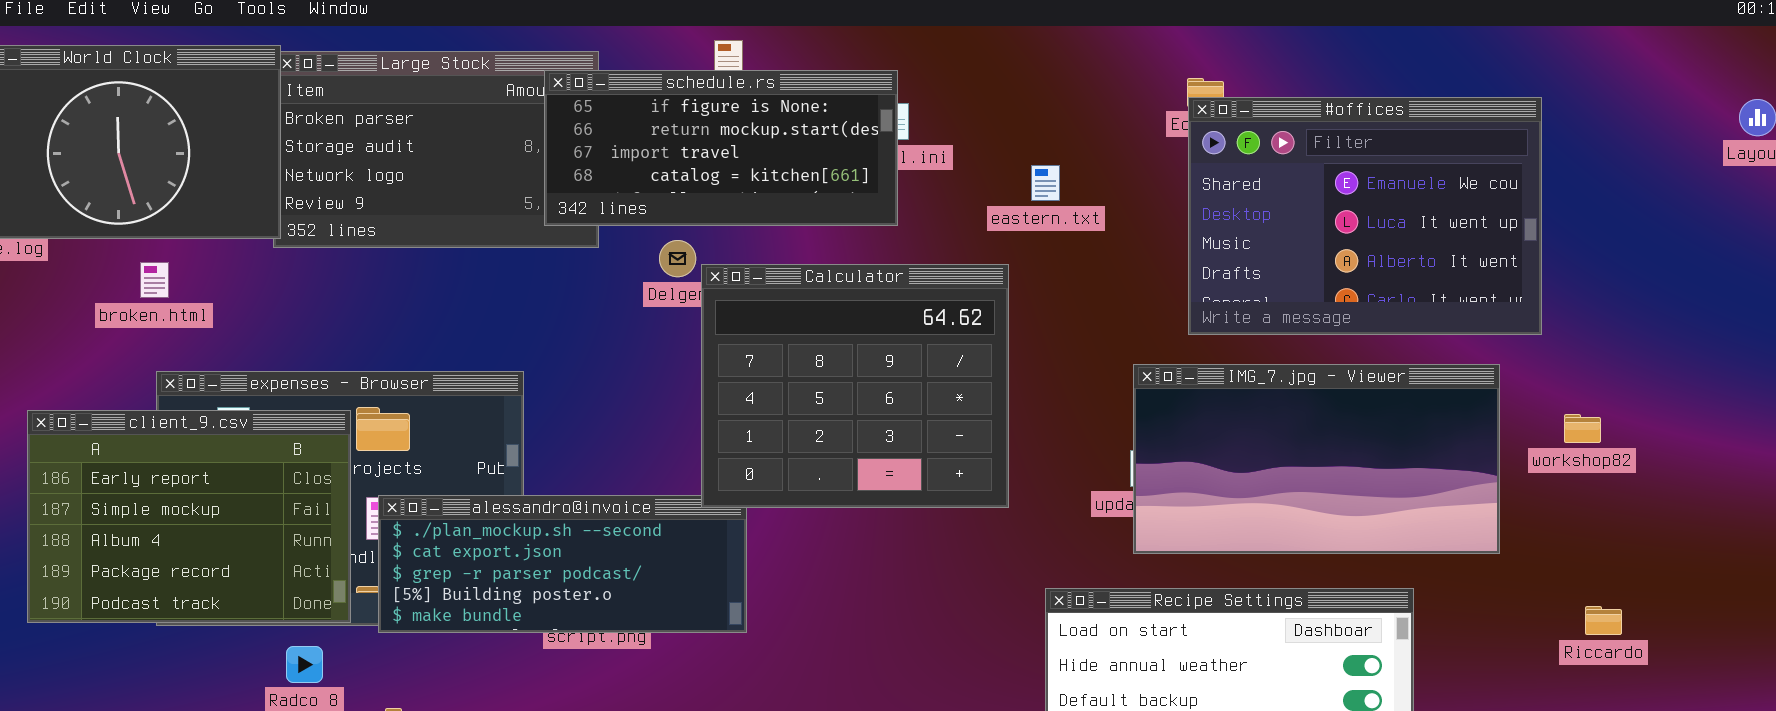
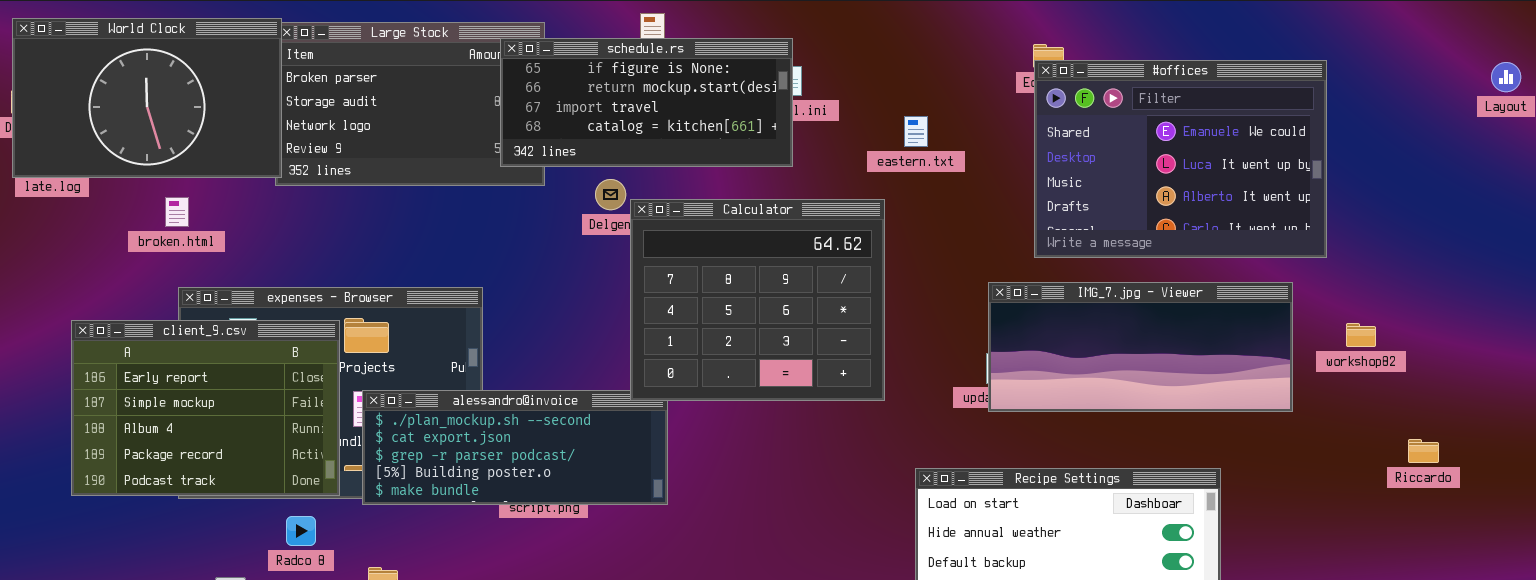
IMG_7.jpg - Viewer: [1133,364,1500,554] -> [988,282,1293,412], resized
Riccardo: [1585,606,1622,635] -> [1408,439,1439,463], moved

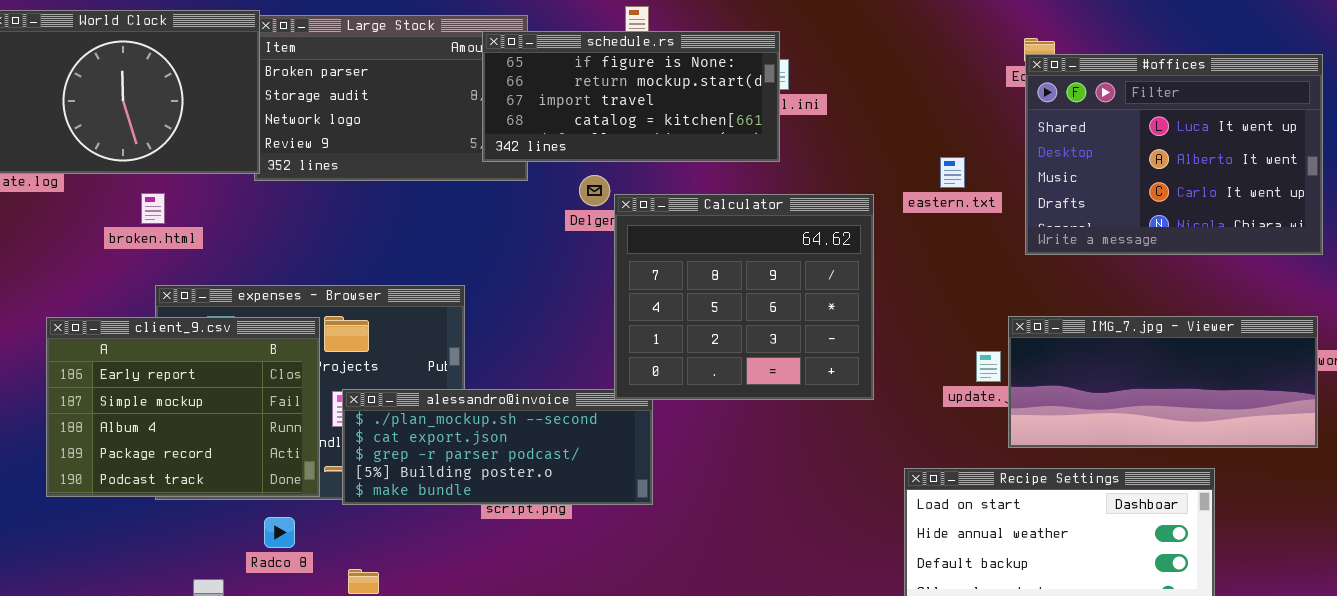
#offices: [1034,60,1327,258] -> [1025,54,1323,255], scrolled down 1 row
eastern.txt: [904,116,928,147] -> [940,157,965,188], moved
IMG_7.jpg - Viewer: [988,282,1293,412] -> [1008,316,1318,448], moved

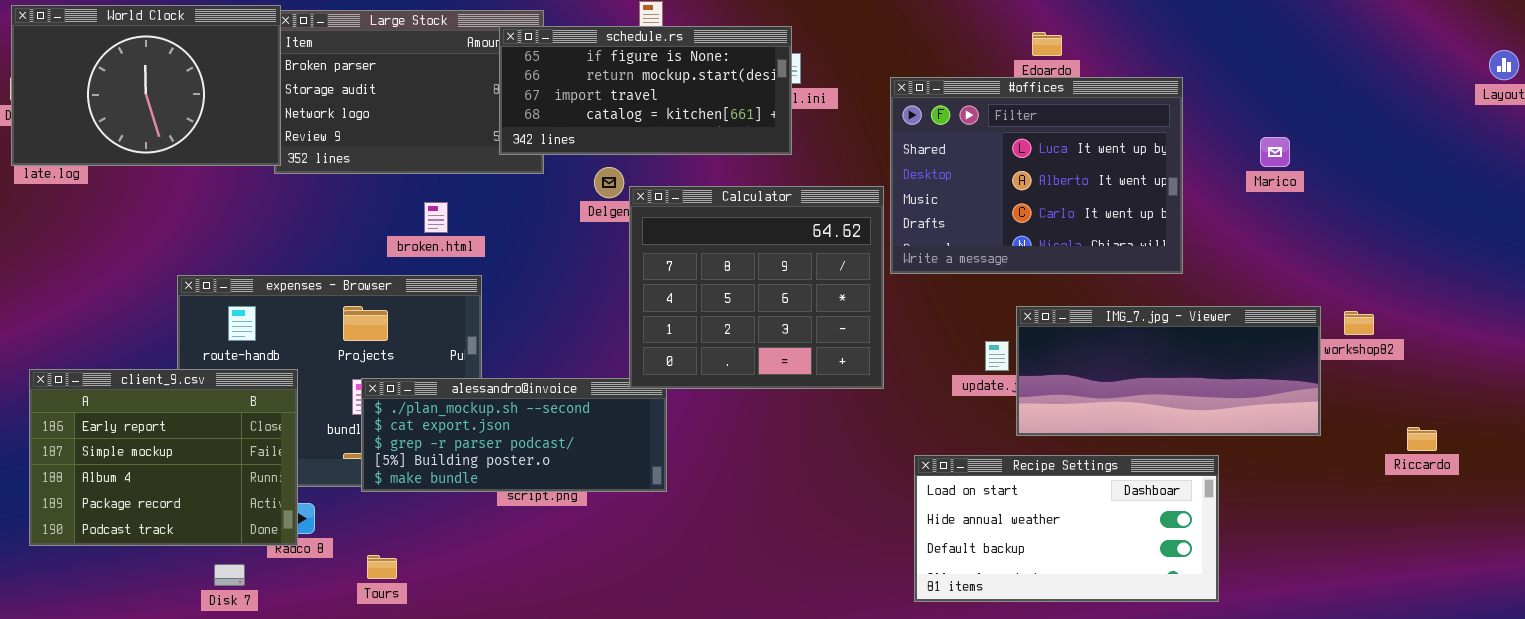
#offices: [1025,54,1323,255] -> [890,77,1183,274], moved
broken.html: [141,193,165,224] -> [424,202,448,233], moved
client_9.csv: [46,317,320,497] -> [29,369,298,546], moved

